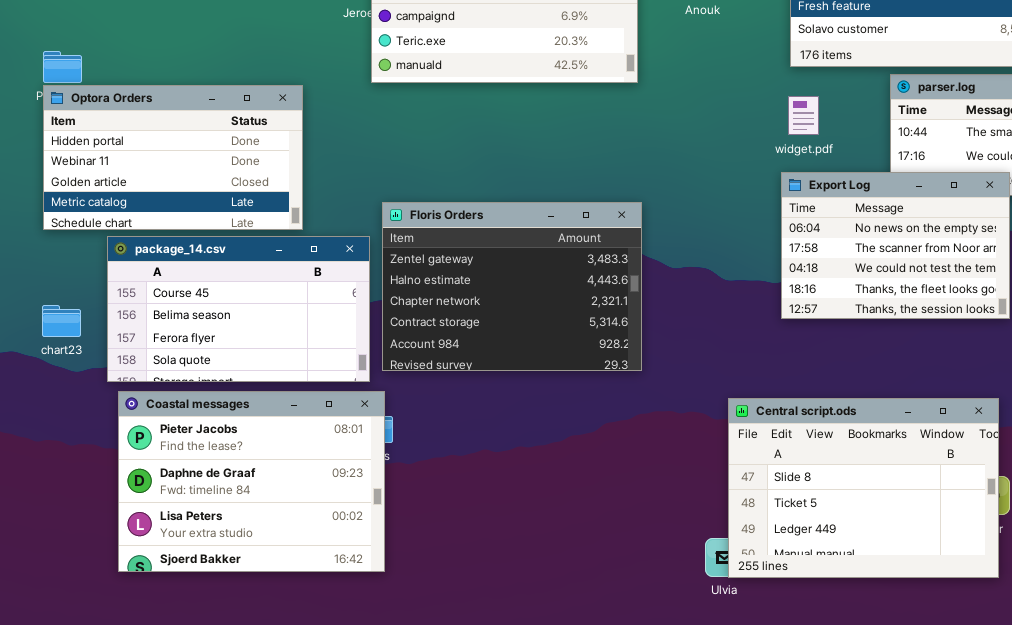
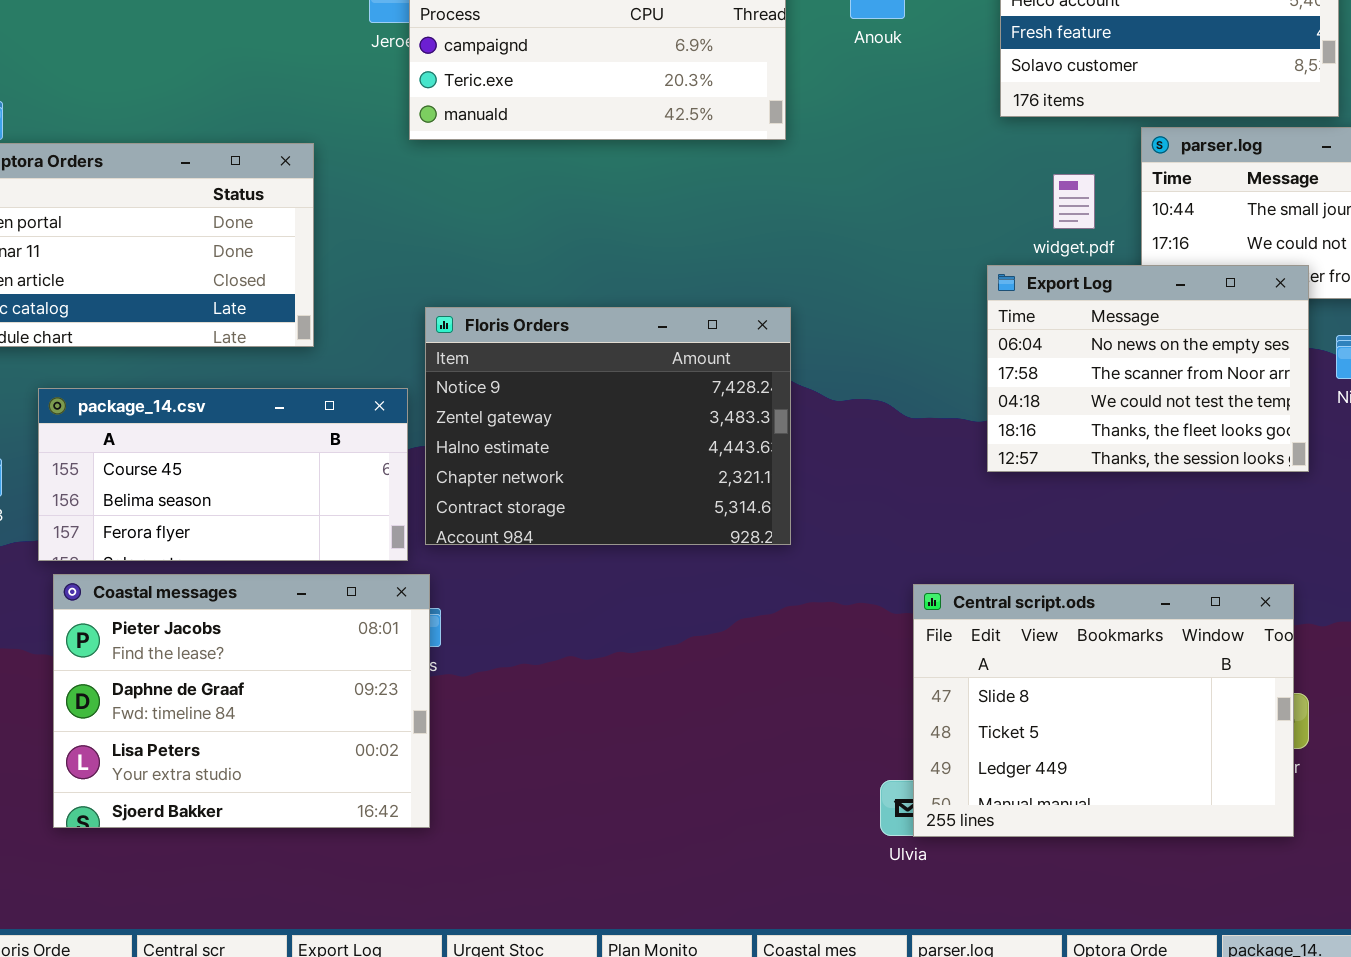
widget.pdf: [788,96,819,135] -> [1053,174,1095,229], moved
Floris Orders: [382,202,642,371] -> [425,307,791,545], scrolled up 1 row
package_14.csv: [107,236,370,382] -> [38,388,408,561], resized

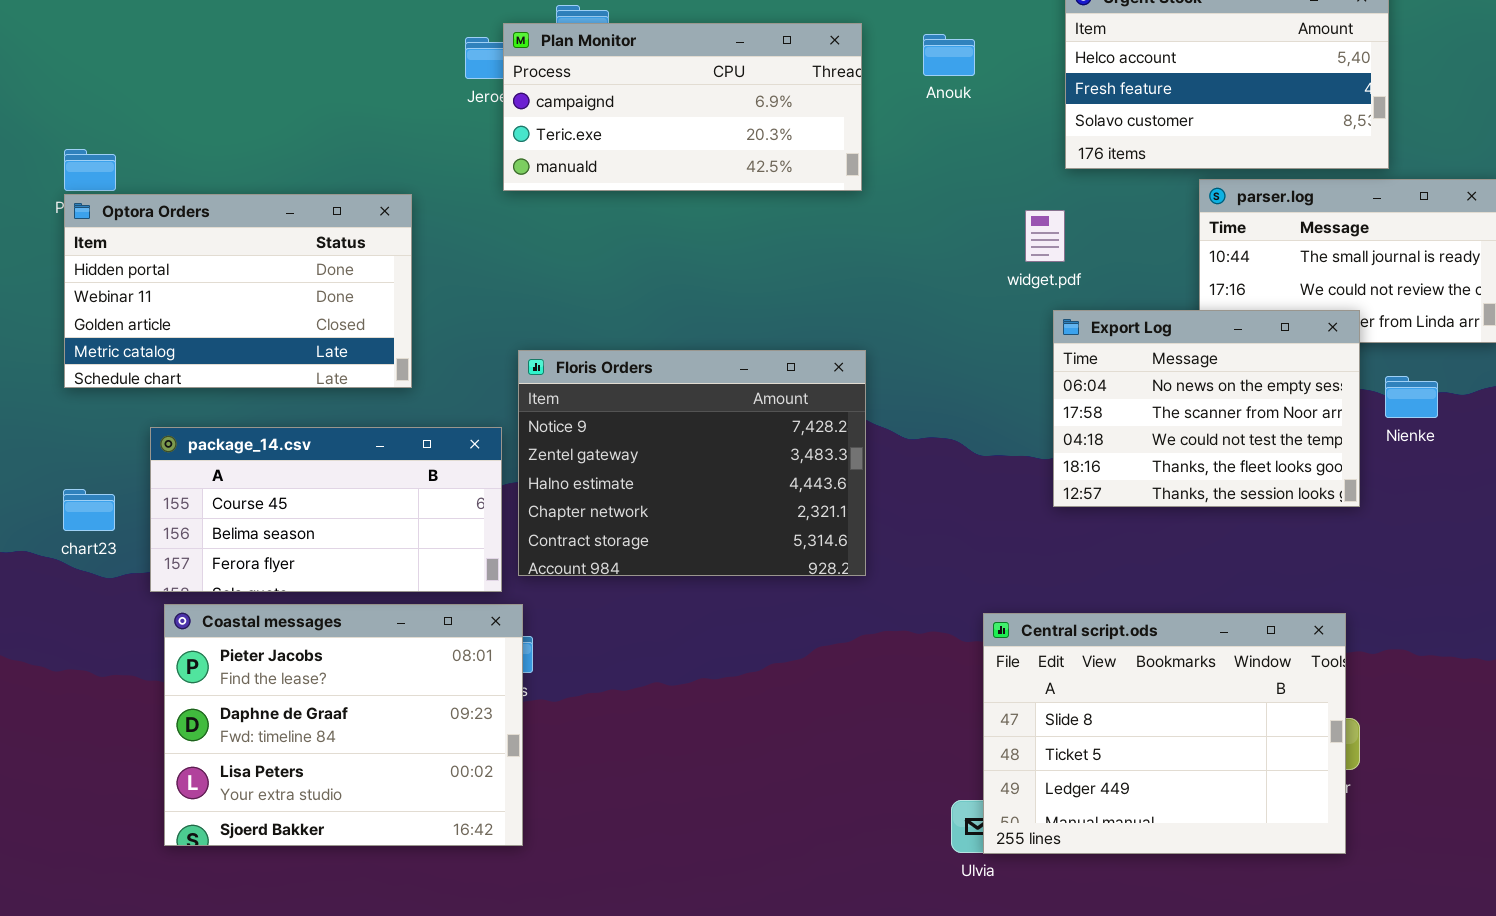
widget.pdf: [1053,174,1095,229] -> [1025,210,1065,262], moved

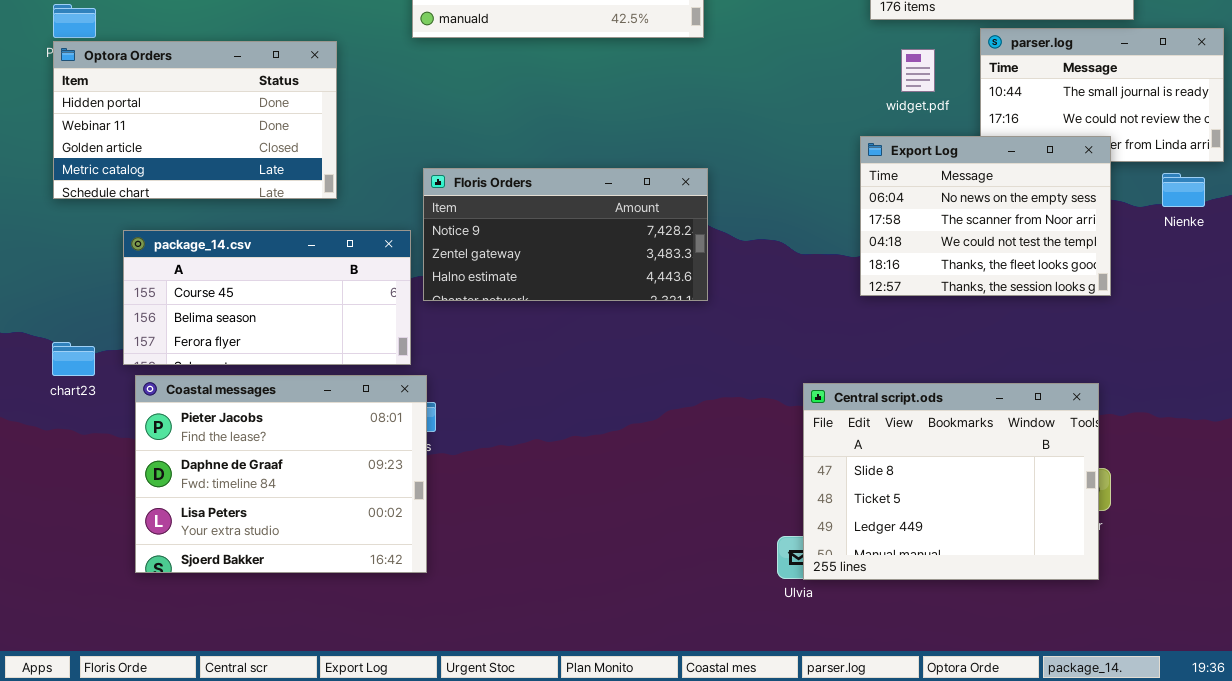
widget.pdf: [1025,210,1065,262] -> [901,49,935,92], moved
Floris Orders: [518,350,866,576] -> [423,168,708,301], resized
Nienke: [1385,376,1438,418] -> [1162,173,1205,207], moved
chart23: [63,489,115,531] -> [52,342,95,376], moved

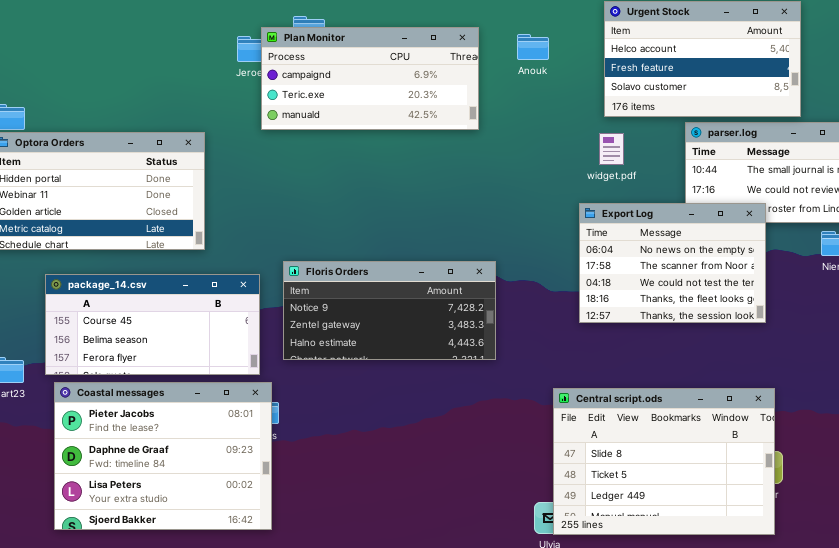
widget.pdf: [901,49,935,92] -> [599,133,624,165], moved
Export Log: [860,136,1111,296] -> [579,203,766,323], moved
Floris Orders: [423,168,708,301] -> [283,261,496,360], moved

